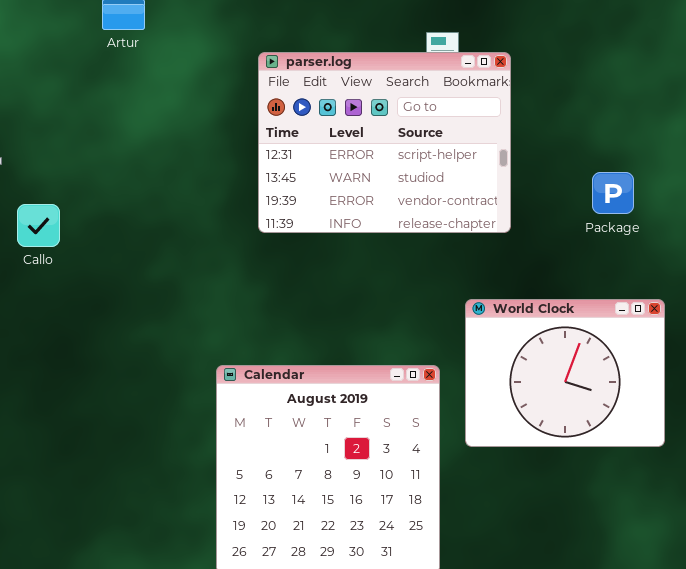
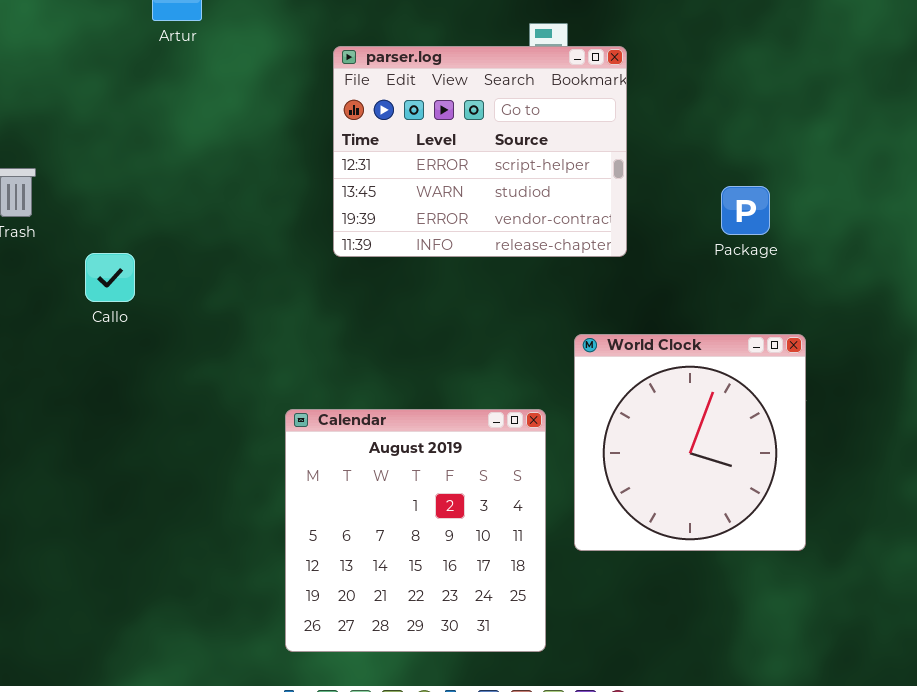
Callo: [17,204,60,247] -> [85,253,135,302], moved
World Clock: [465,299,665,447] -> [574,334,806,551], resized

